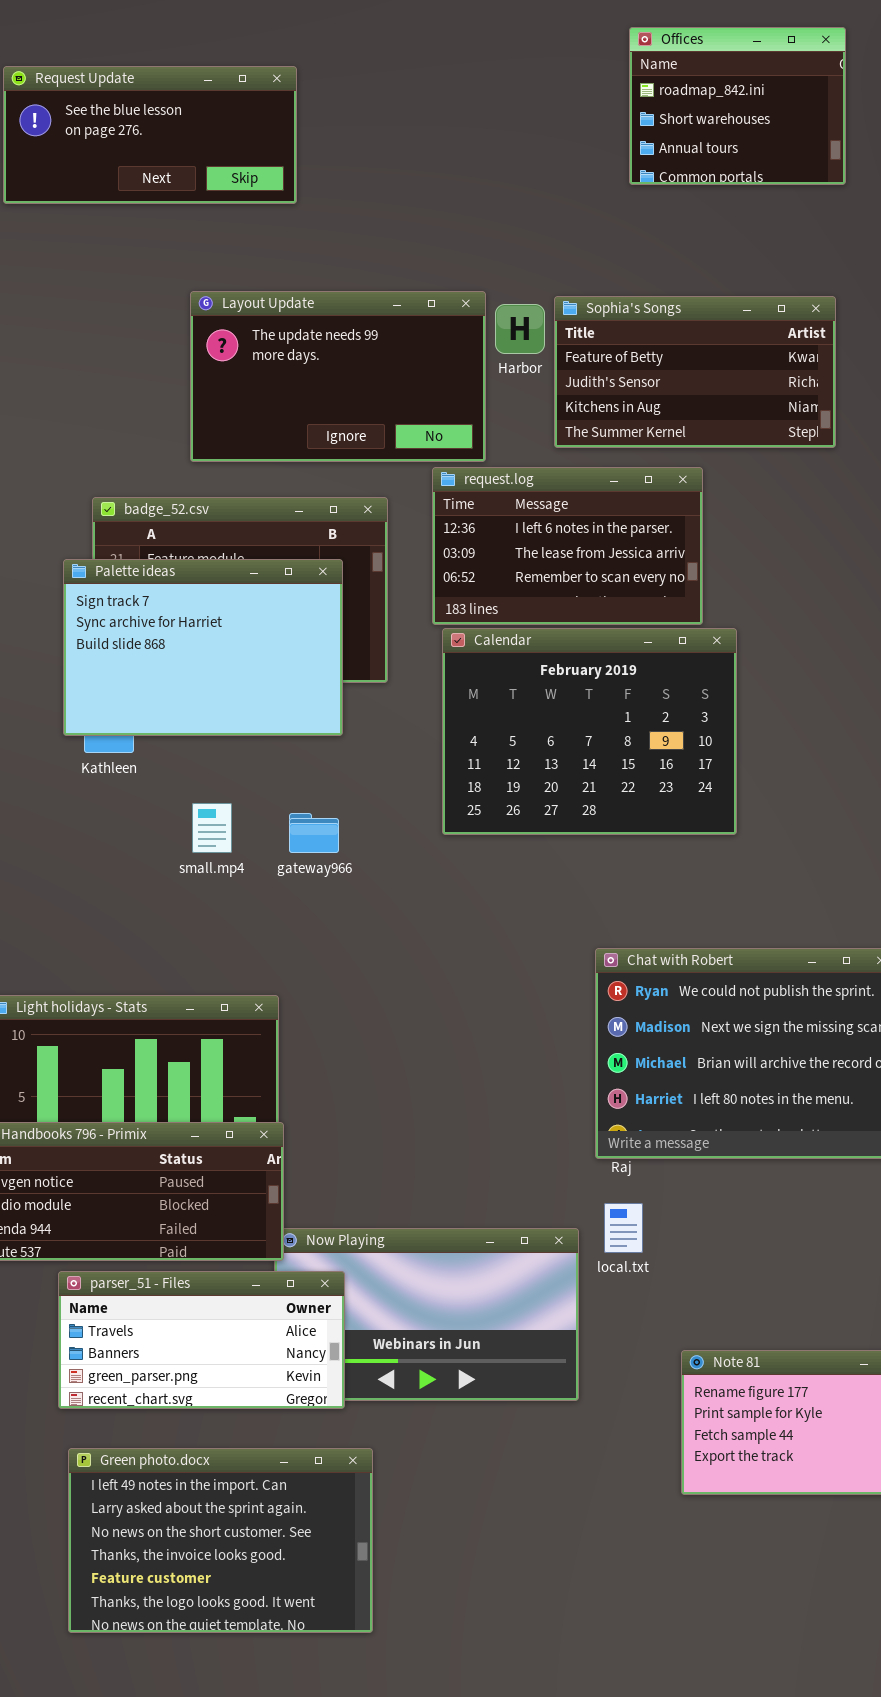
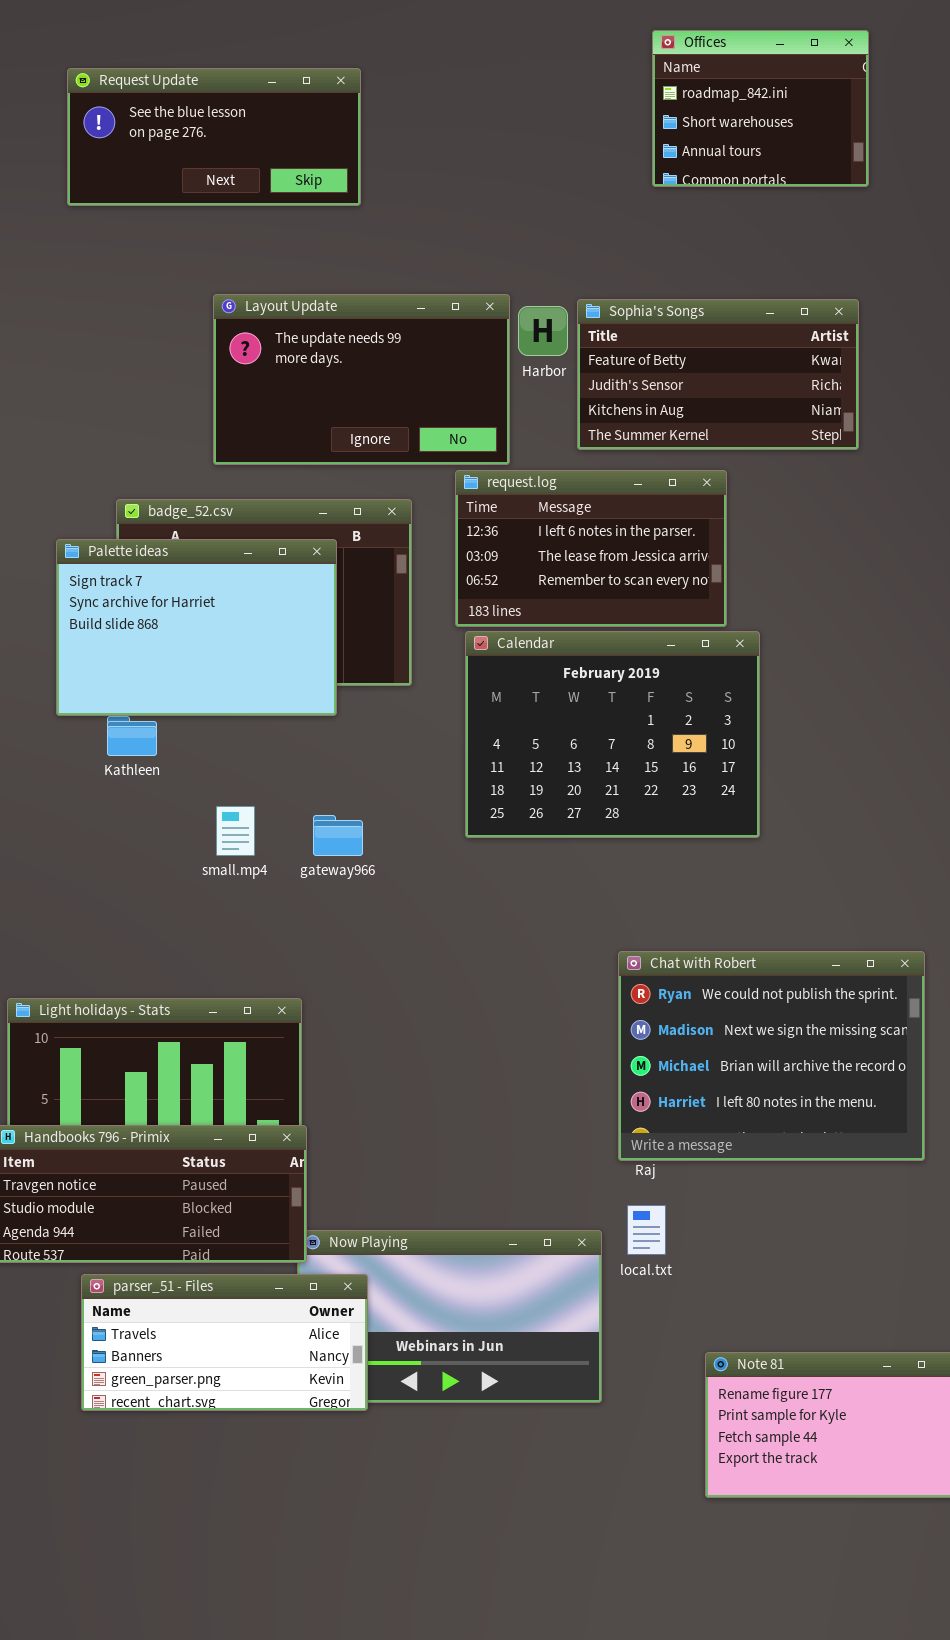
Request Update: [3,66,297,204] -> [67,68,361,206], moved
Palette ideas: [63,559,343,736] -> [56,539,337,716], moved
Green photo.docx: [68,1448,373,1633] -> none, closed

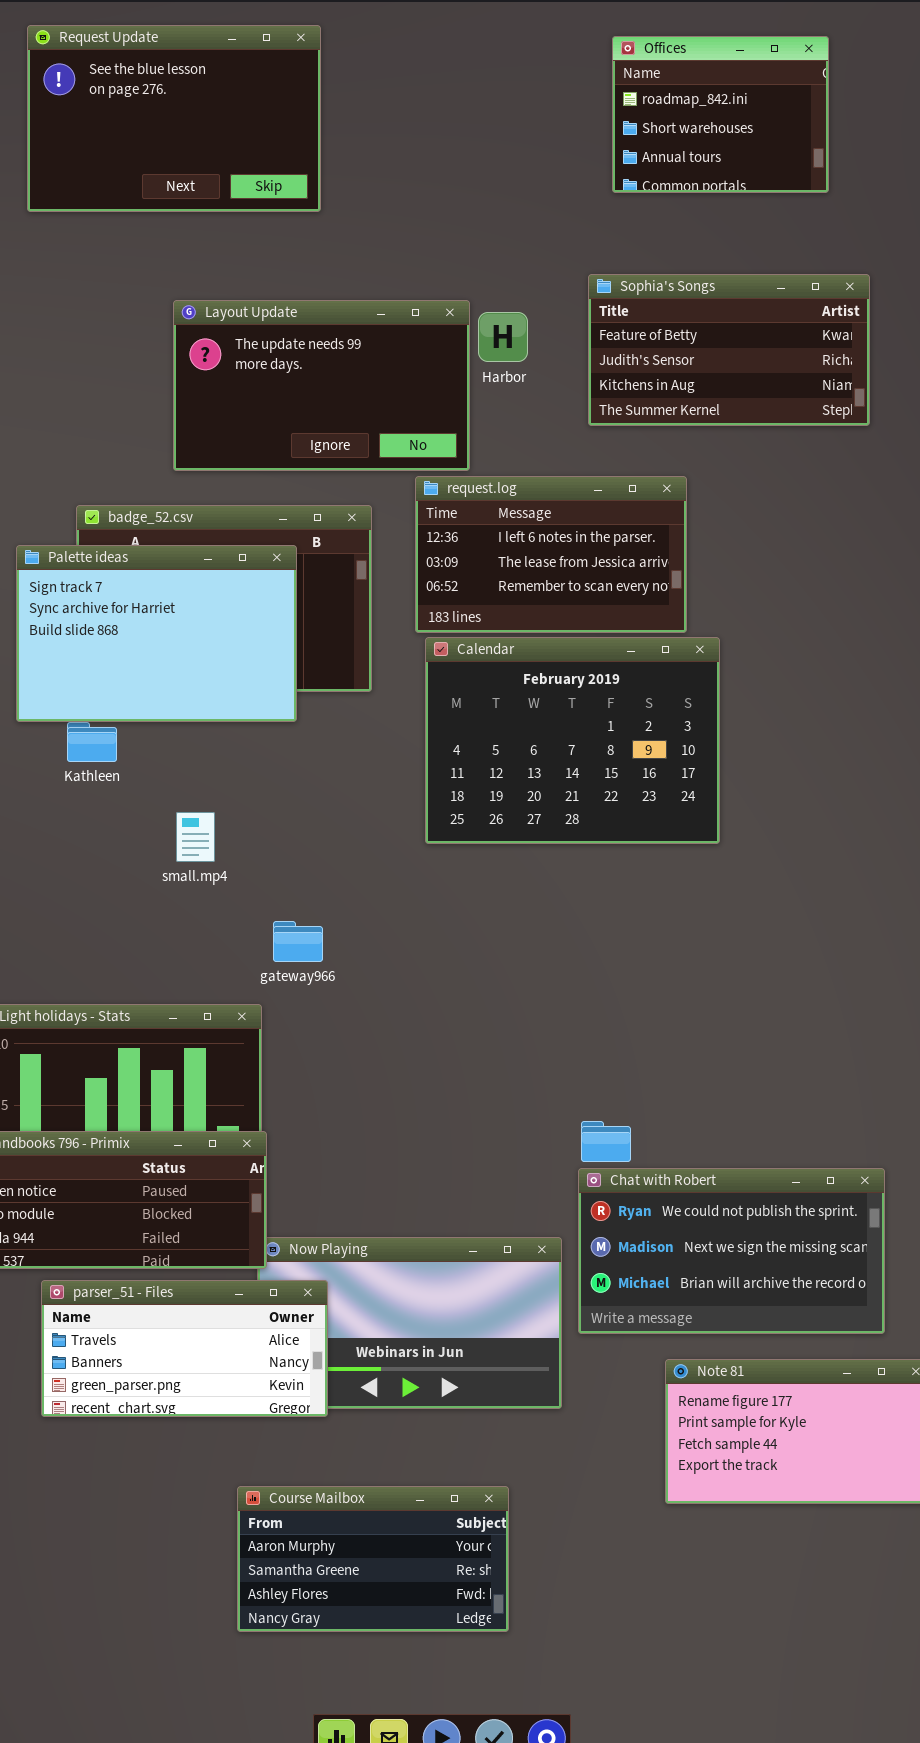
Request Update: [67,68,361,206] -> [27,25,321,212], resized
Sophia's Songs: [577,299,859,450] -> [588,274,870,426], moved
gateway966: [313,815,363,856] -> [273,921,323,962], moved
Chat with Robert: [618,951,925,1161] -> [578,1168,885,1334], moved, resized
Course Mailbox: none -> [237,1486,509,1632], opened

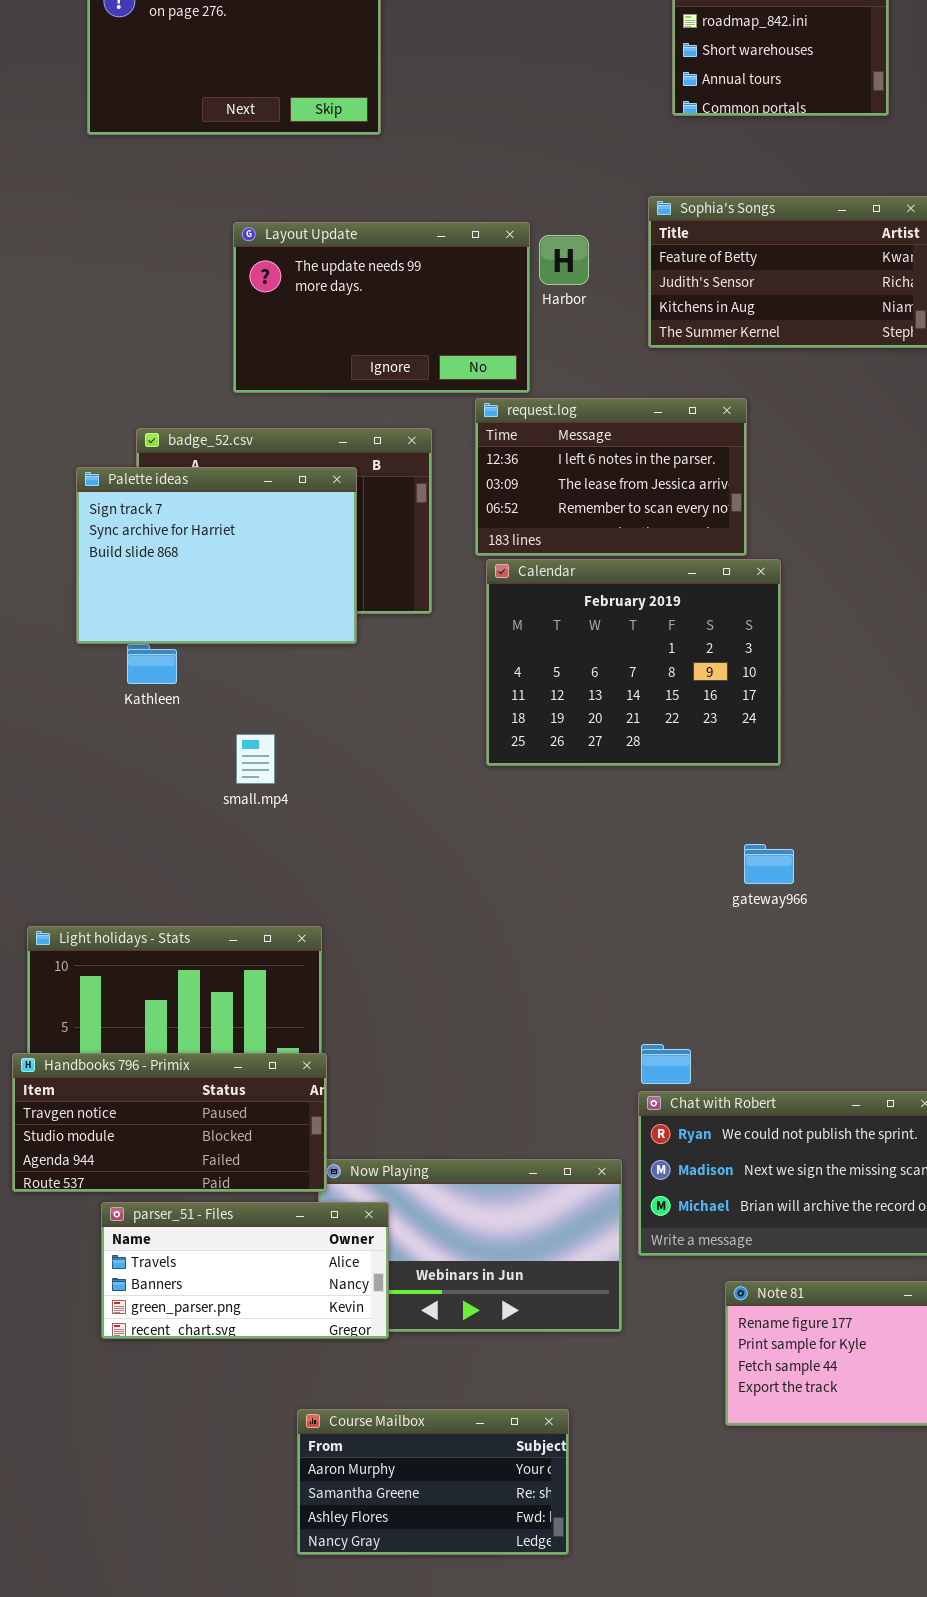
gateway966: [273,921,323,962] -> [744,844,794,884], moved

